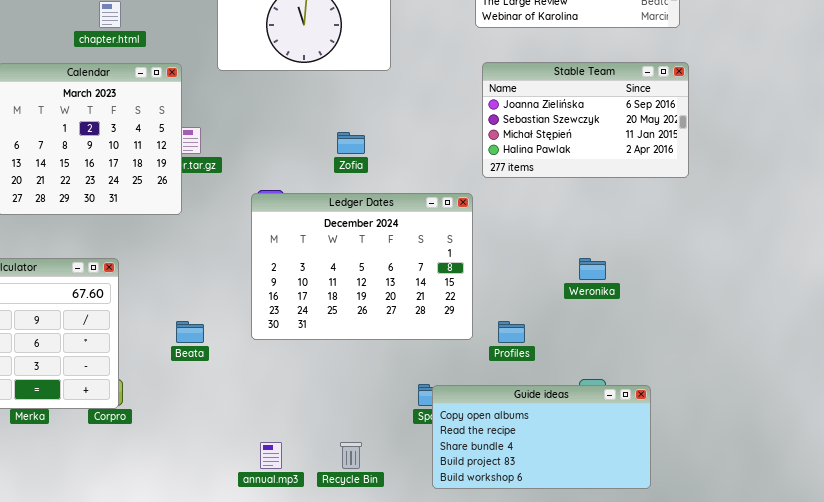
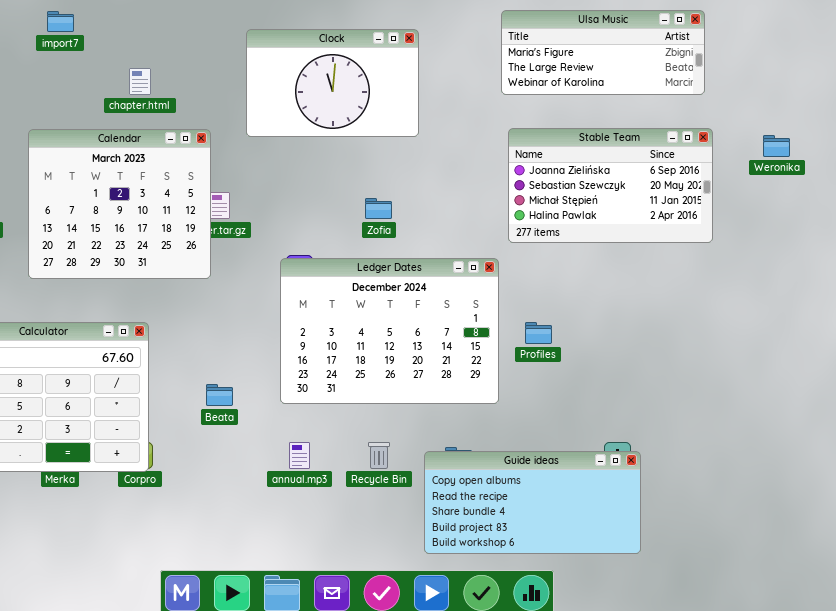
Weronika: [579,258,606,280] -> [763,135,790,157], moved
Profiles: [498,321,525,343] -> [525,322,552,344], moved
Guide ideas: [432,385,651,489] -> [424,451,641,554], moved
annual.mp3: [260,442,282,469] -> [289,442,310,469], moved
Recycle Bin: [340,442,362,469] -> [368,442,390,469], moved

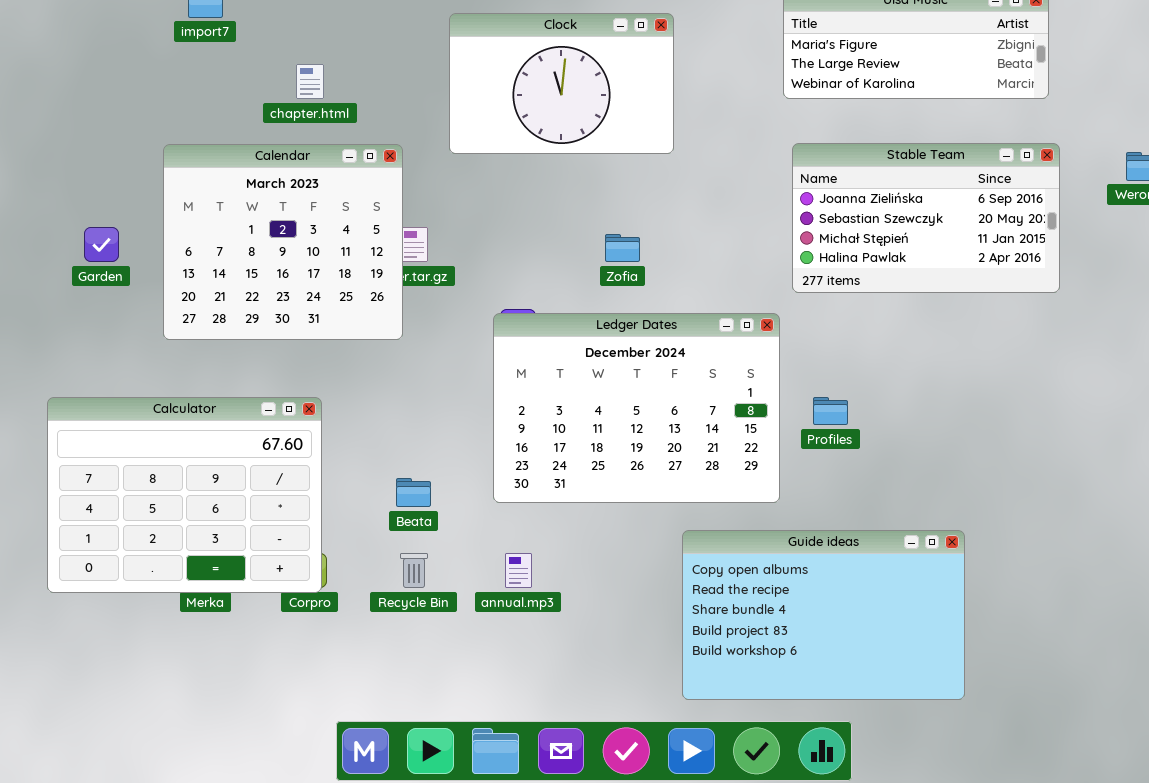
Recycle Bin: [368,442,390,469] -> [400,553,428,588], moved
Guide ideas: [424,451,641,554] -> [682,530,965,700], resized

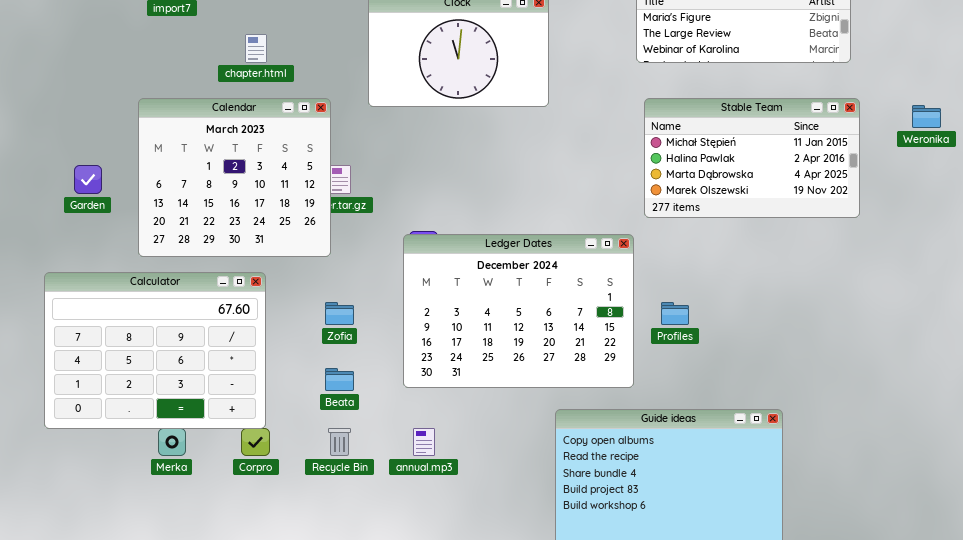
Stable Team: [792,143,1060,293] -> [644,98,860,218], scrolled down 2 rows
Zofia: [605,234,640,262] -> [325,302,354,325], moved
Calculator: [47,397,322,593] -> [44,272,266,429], moved

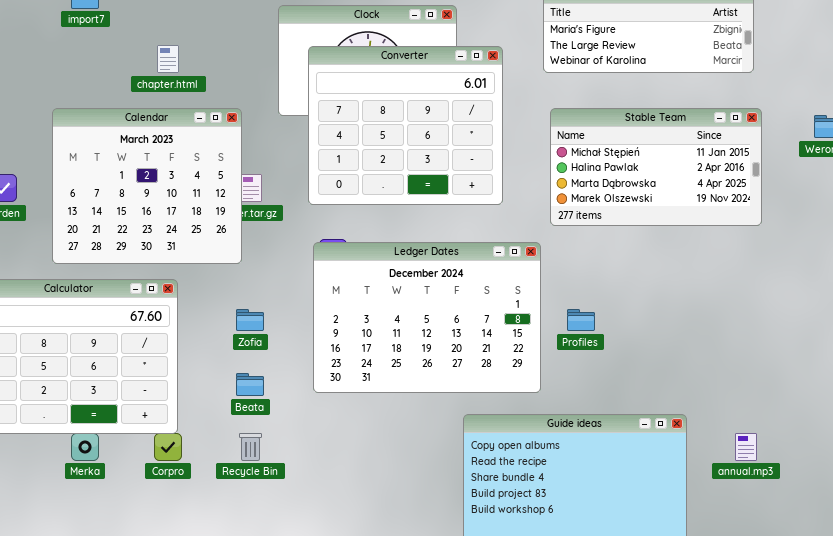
Converter: none -> [308,46,503,205], opened
annual.mp3: [413,428,435,456] -> [735,433,757,461], moved

